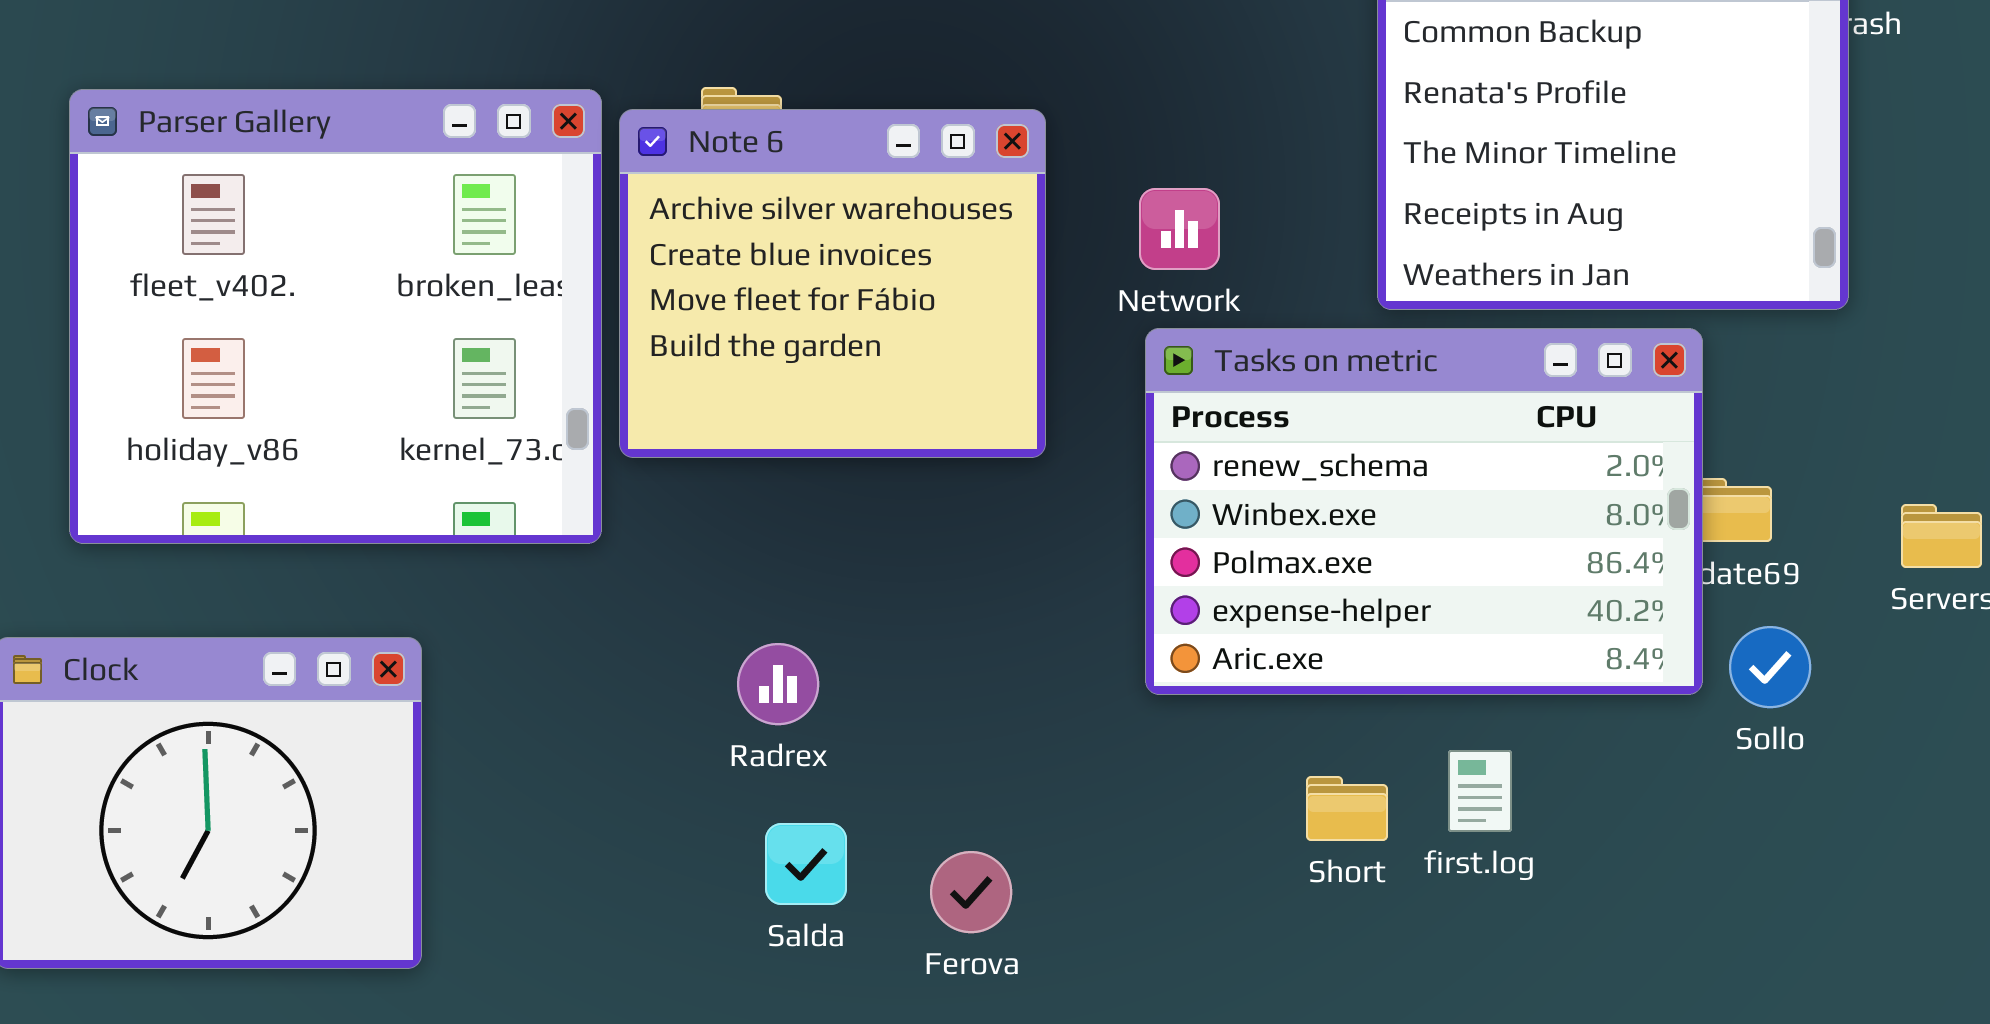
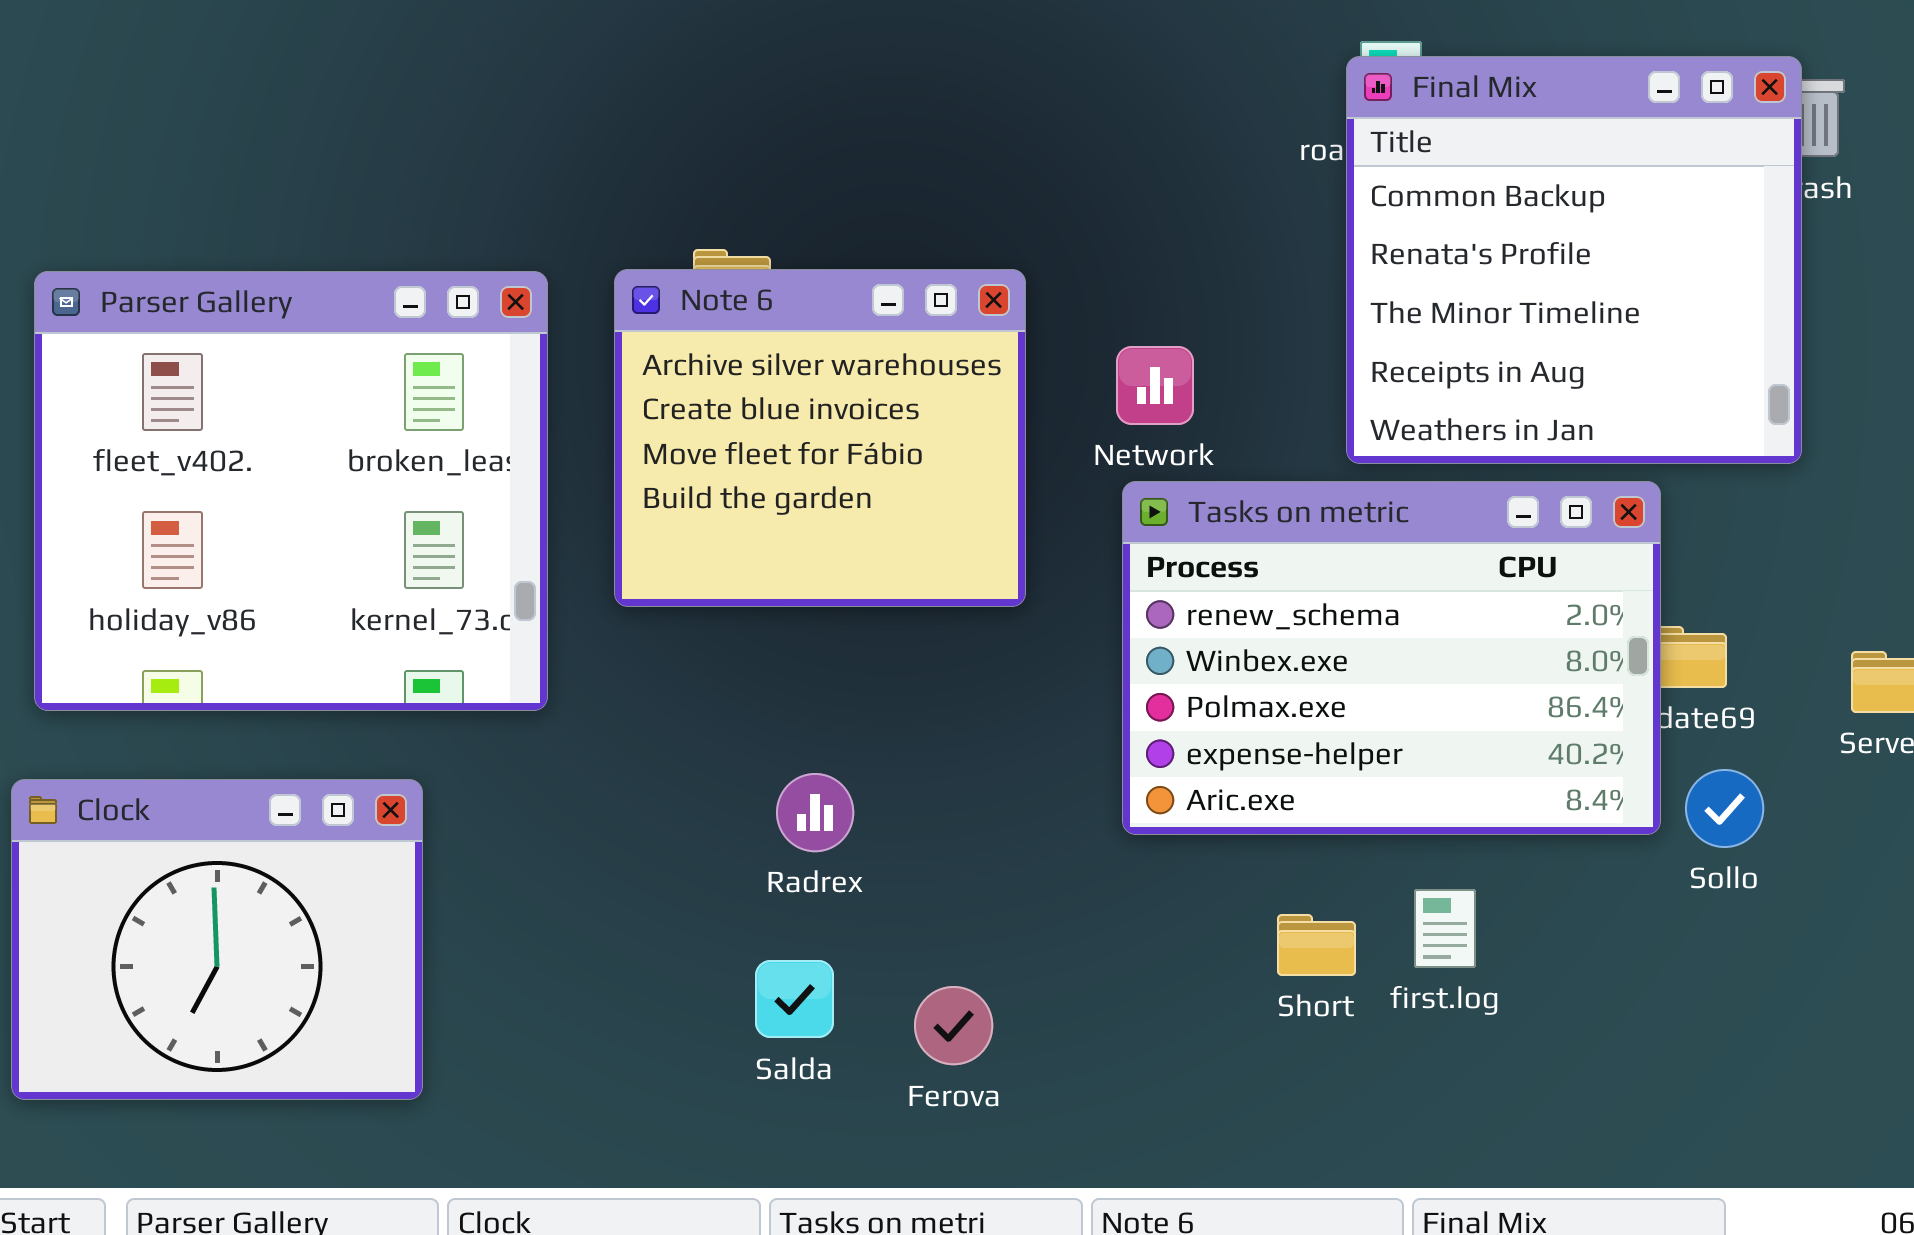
Parser Gallery: [69,89,602,544] -> [34,271,548,711], moved
Radrex: [737,643,819,725] -> [776,773,854,852], moved

